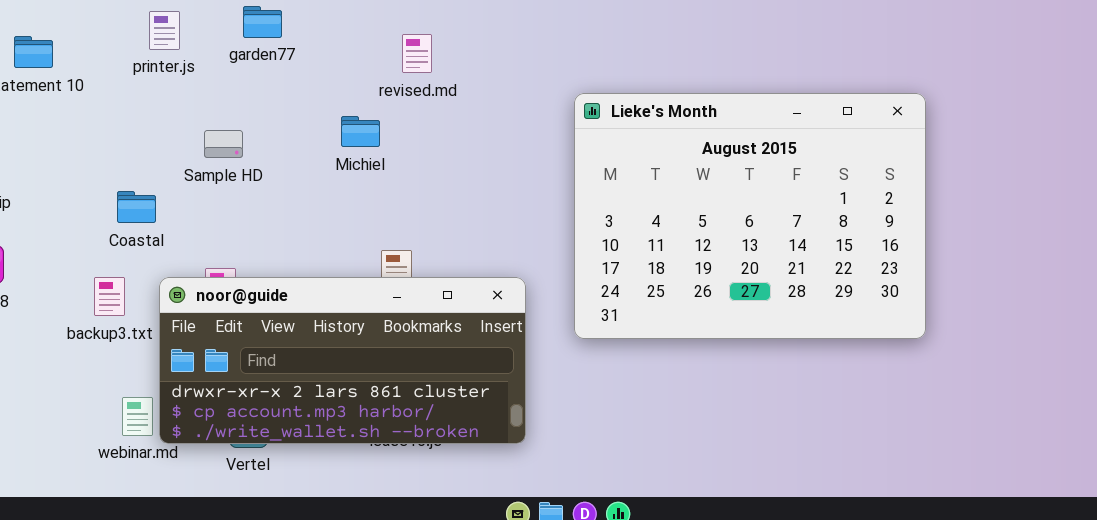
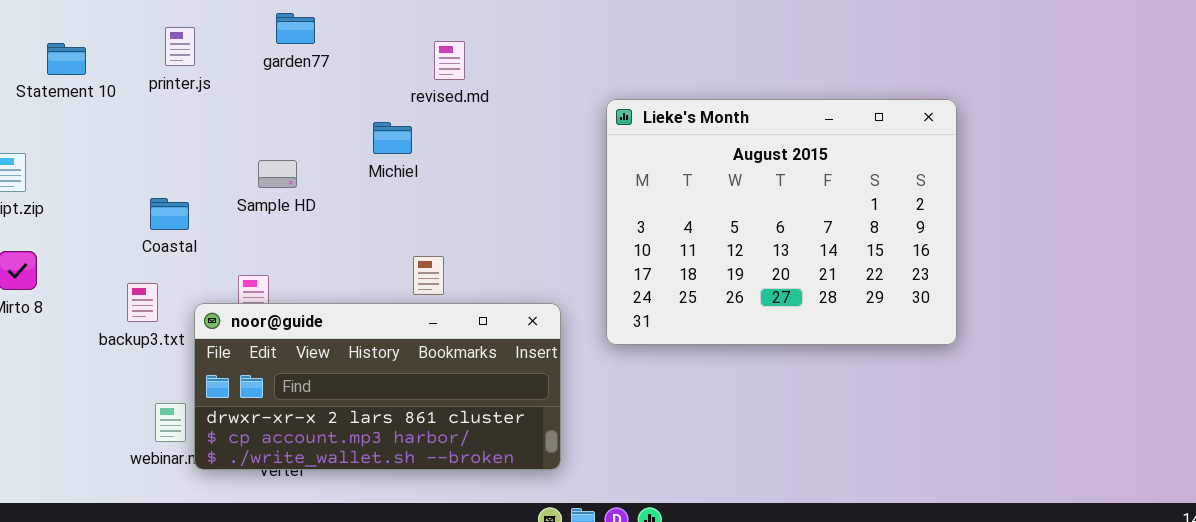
printer.js: [149,11,180,50] -> [165,27,195,66], moved
Sample HD: [204,130,243,158] -> [258,160,297,188], moved
noor@guide: [159,277,526,444] -> [194,303,561,470], moved

